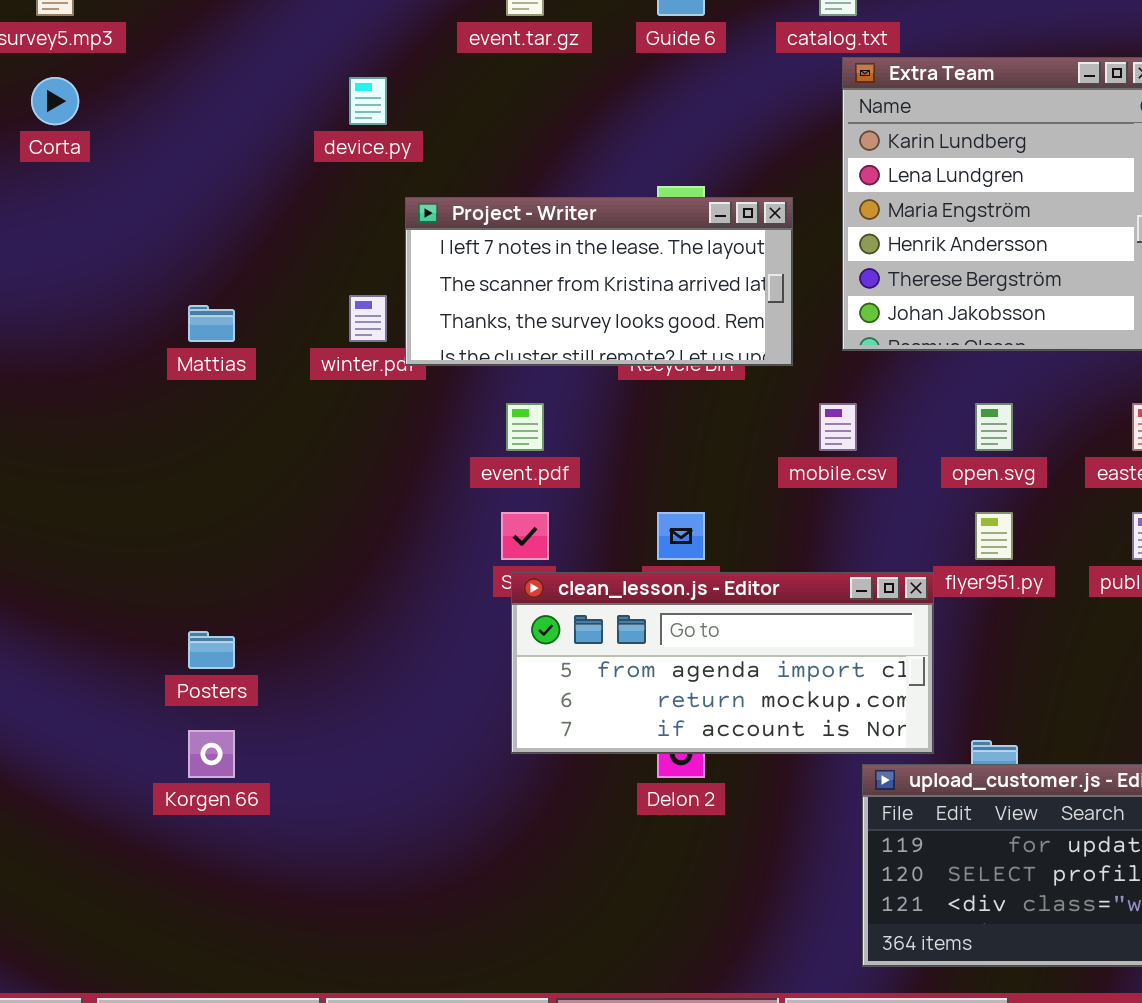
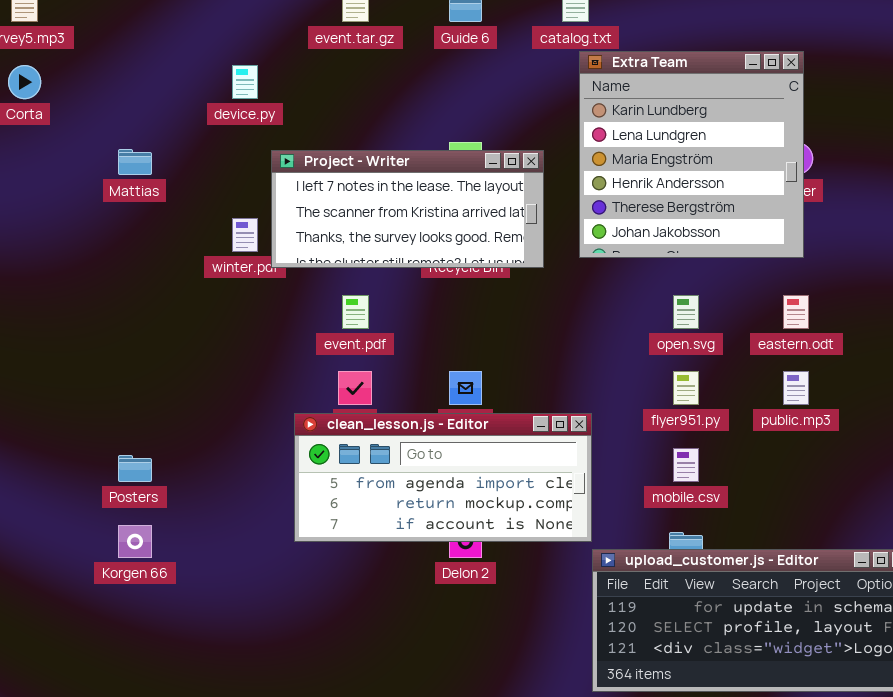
Mattias: [188,305,235,342] -> [118,149,152,175], moved
mobile.csv: [819,403,857,451] -> [673,448,699,482], moved
clean_lesson.js - Editor: [511,572,934,754] -> [294,413,592,542], moved

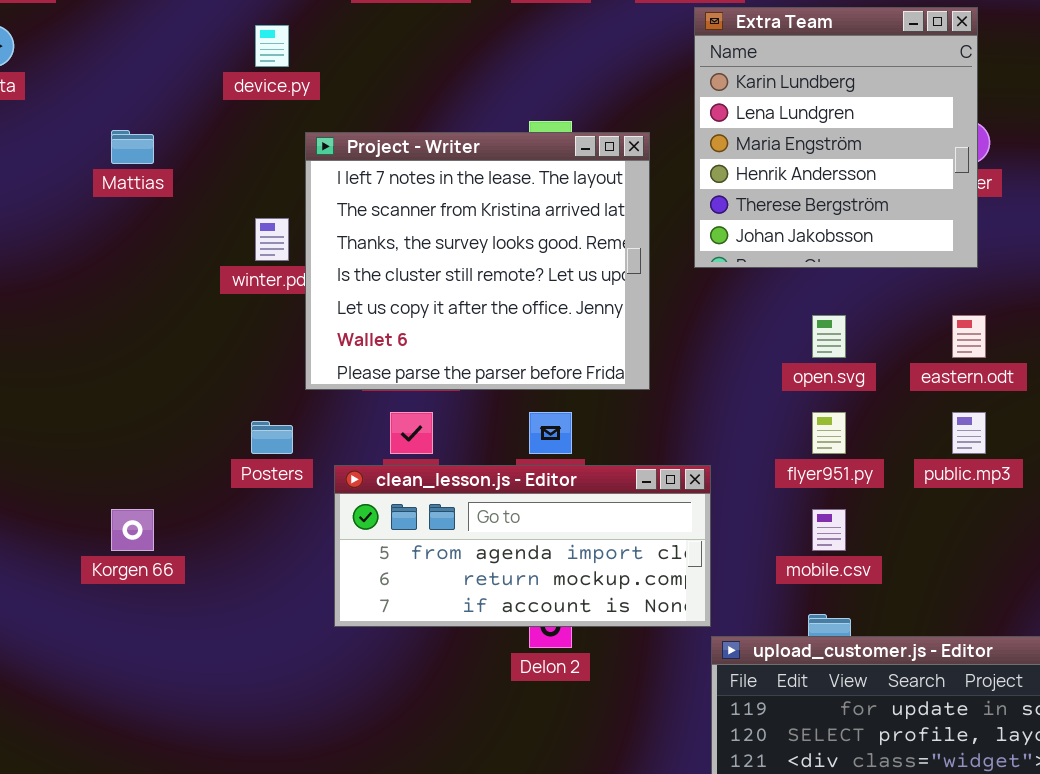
Project - Writer: [271,150,544,268] -> [305,132,650,390], resized
Posters: [118,455,152,482] -> [251,421,293,454], moved
Korgen 66: [118,525,152,558] -> [111,509,154,551], moved

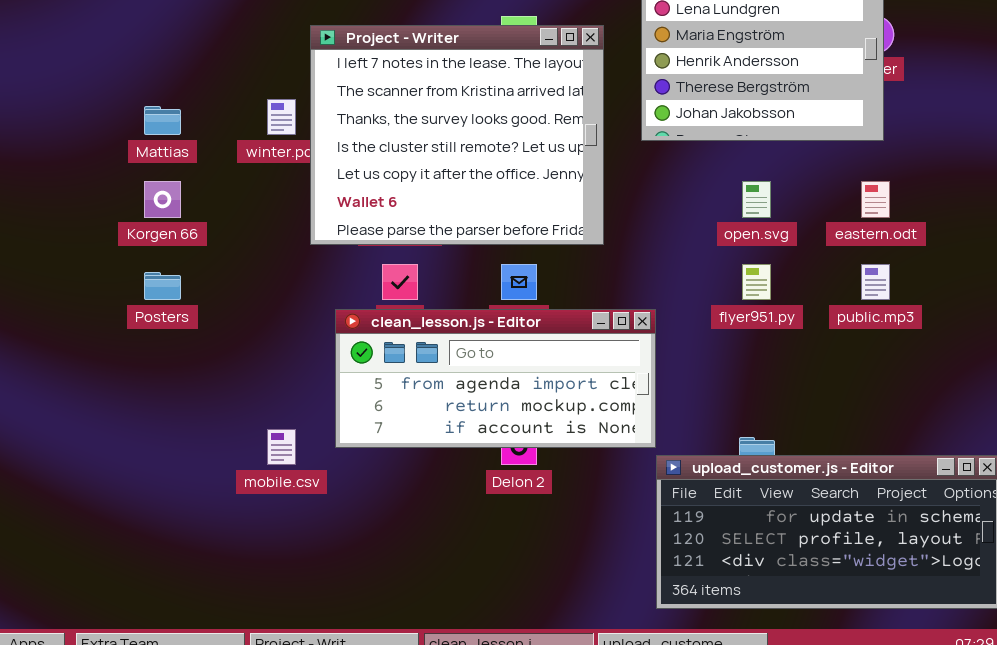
Mattias: [111,130,154,164] -> [144,106,181,135], moved
Posters: [251,421,293,454] -> [144,272,181,300], moved
Korgen 66: [111,509,154,551] -> [144,181,181,218], moved
mobile.csv: [812,509,846,551] -> [267,429,296,465], moved

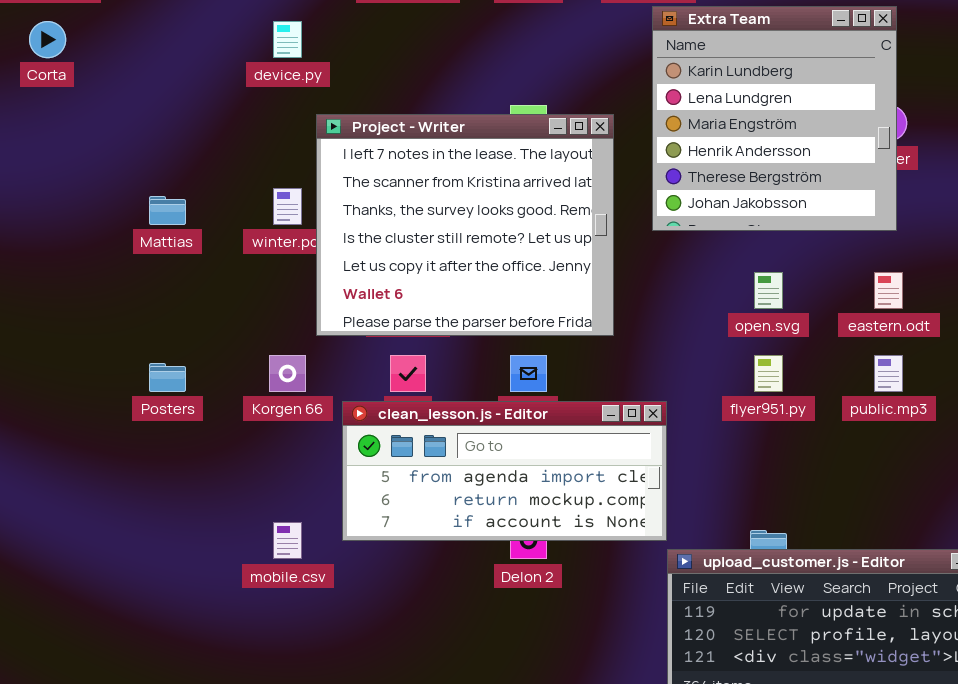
Korgen 66: [144,181,181,218] -> [269,355,306,392], moved

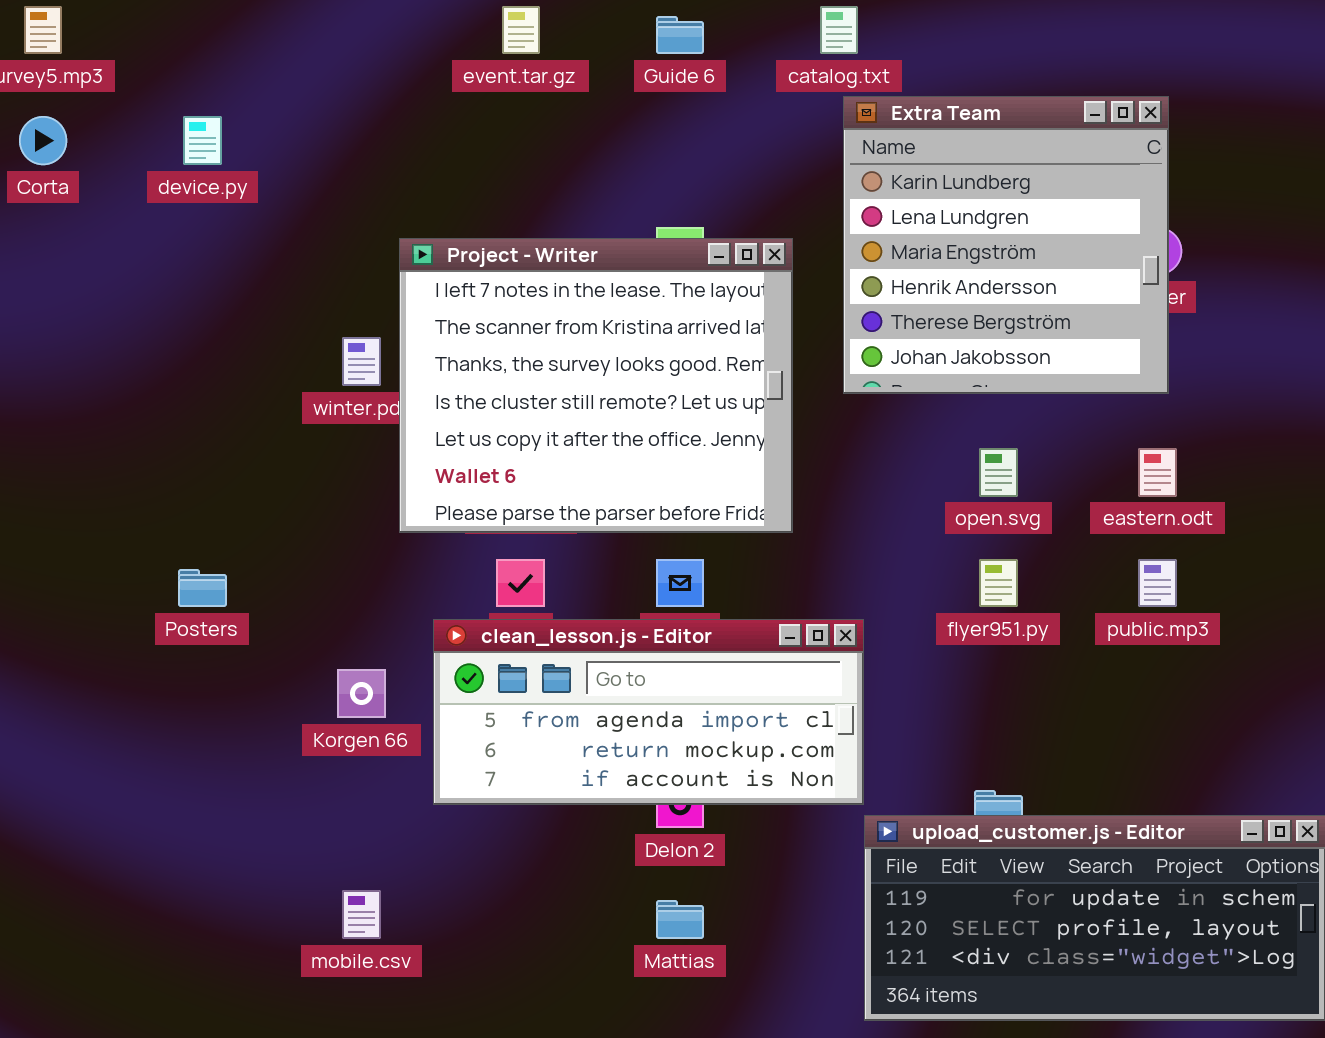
device.py: [273,21,302,58] -> [183,116,222,165], moved
Mattias: [149,196,186,225] -> [656,900,704,939], moved
Korgen 66: [269,355,306,392] -> [337,669,386,718], moved
mobile.csv: [273,522,302,559] -> [342,890,381,939], moved

